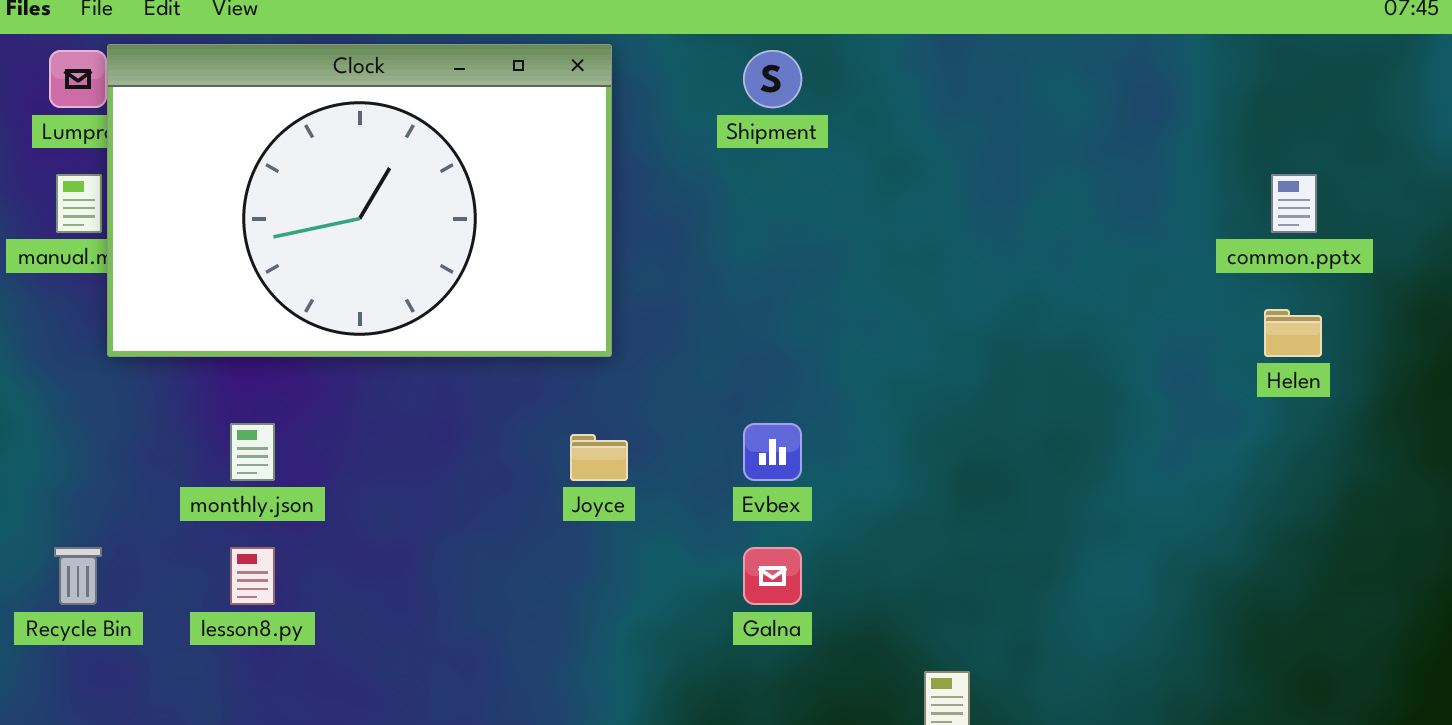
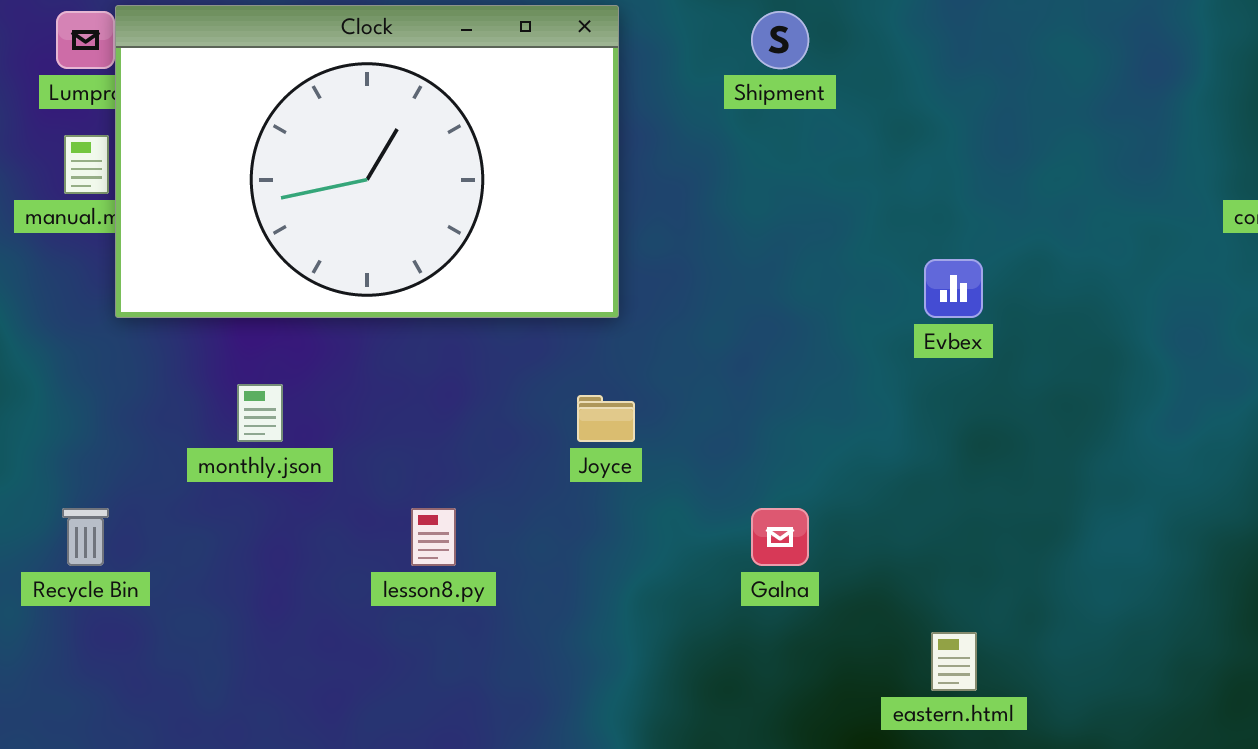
Evbex: [743,423,802,481] -> [924,259,983,318], moved
lesson8.py: [230,547,275,605] -> [411,508,456,566], moved

